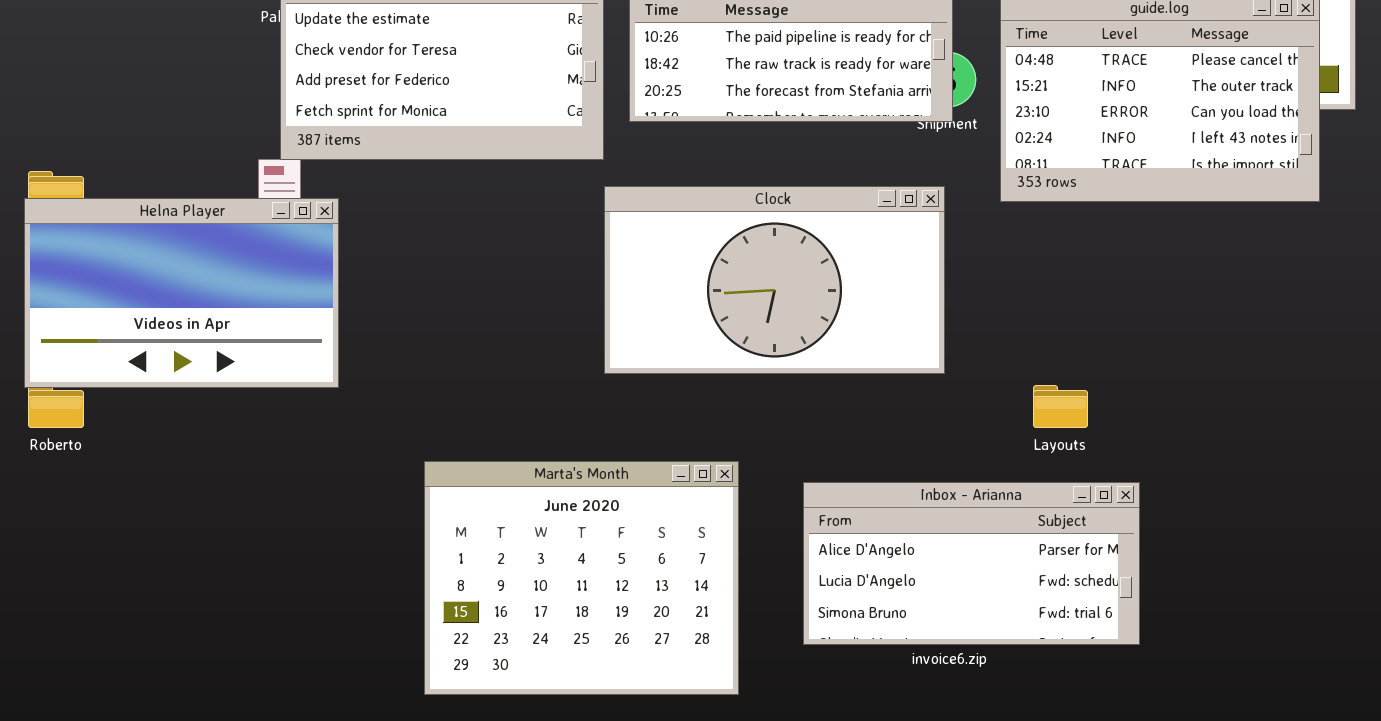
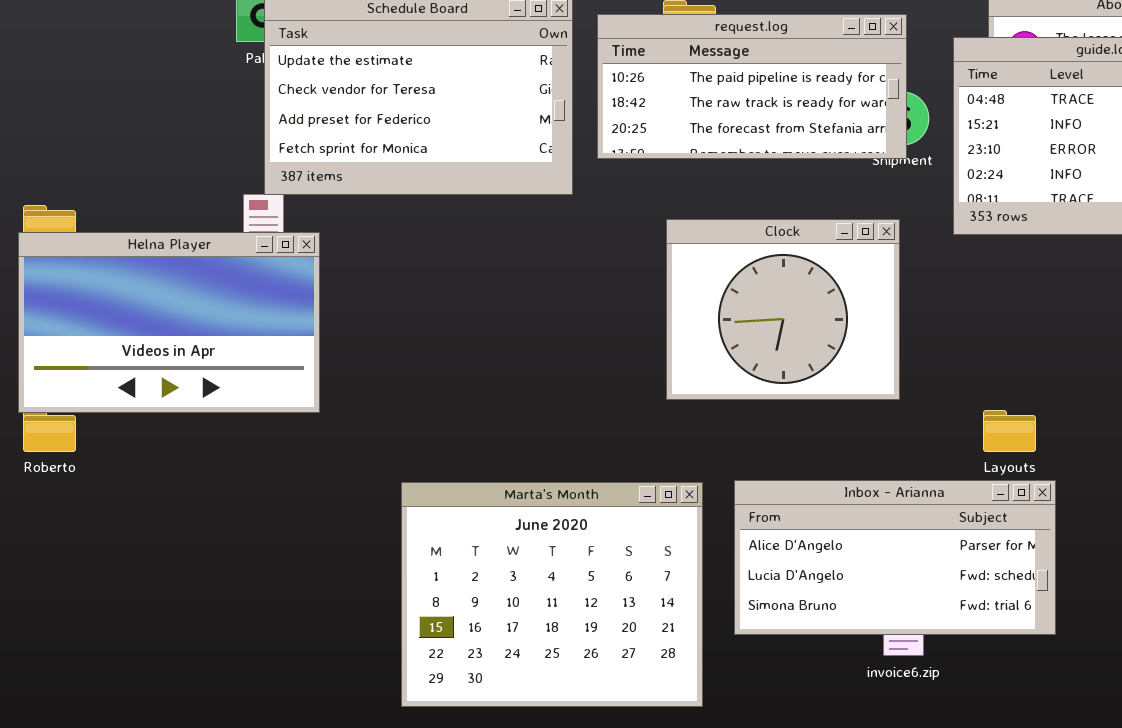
Clock: [604,186,945,374] -> [666,219,900,400], resized
Inbox - Arianna: [803,482,1140,645] -> [734,480,1056,635], moved

